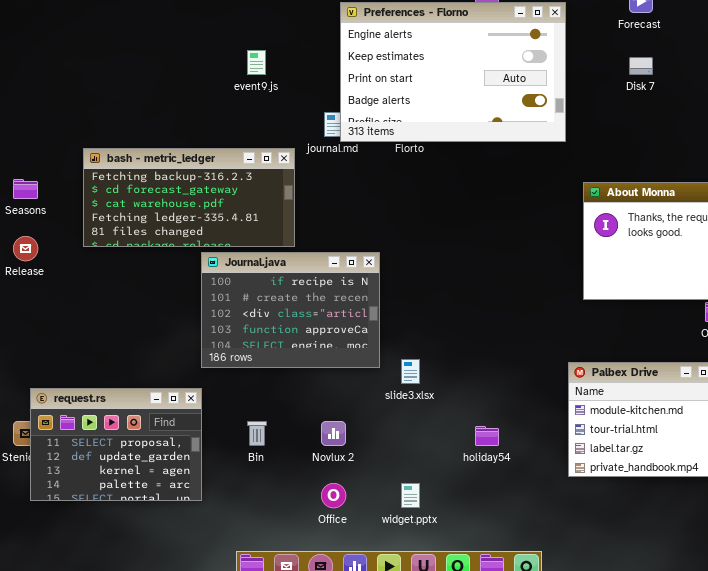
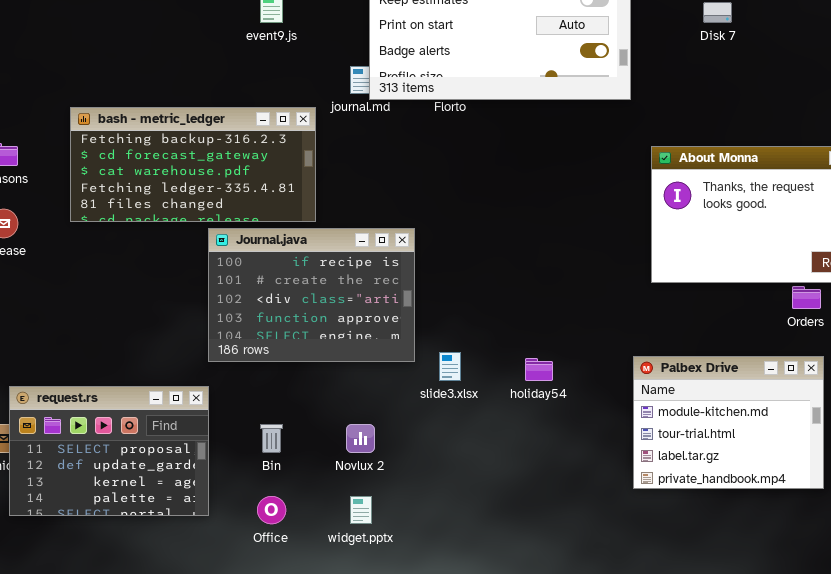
holiday54: [475,426,499,446] -> [525,358,553,381], moved
Office: [321,483,346,508] -> [257,496,286,524], moved
widget.pptx: [401,483,420,508] -> [350,496,372,524], moved

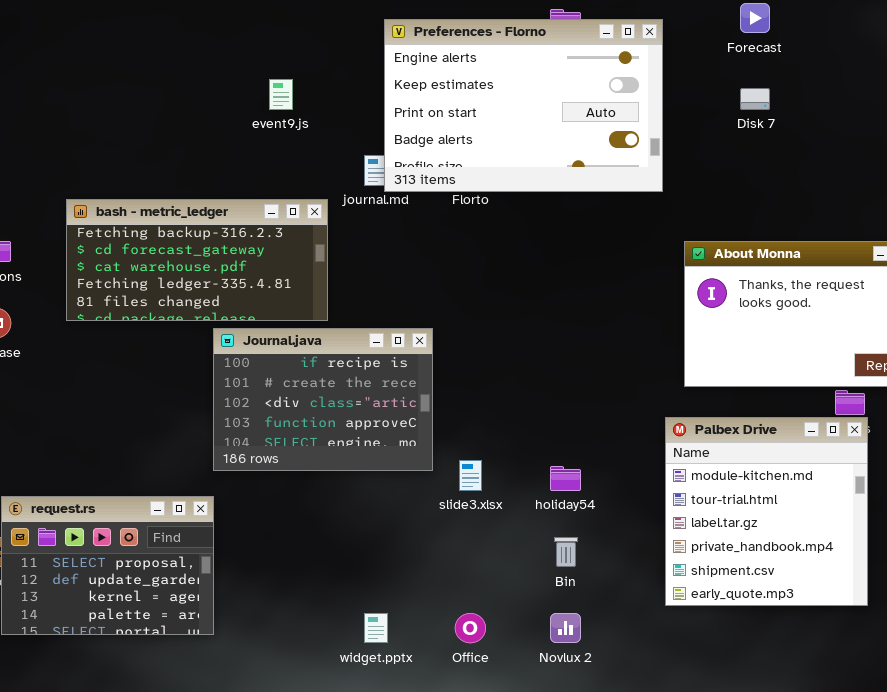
Palbex Drive: [633,356,824,489] -> [665,417,868,606], resized
Bin: [260,424,283,453] -> [554,537,578,567], moved
Novlux 2: [346,424,375,453] -> [550,613,581,643], moved
Office: [257,496,286,524] -> [455,613,486,643], moved

